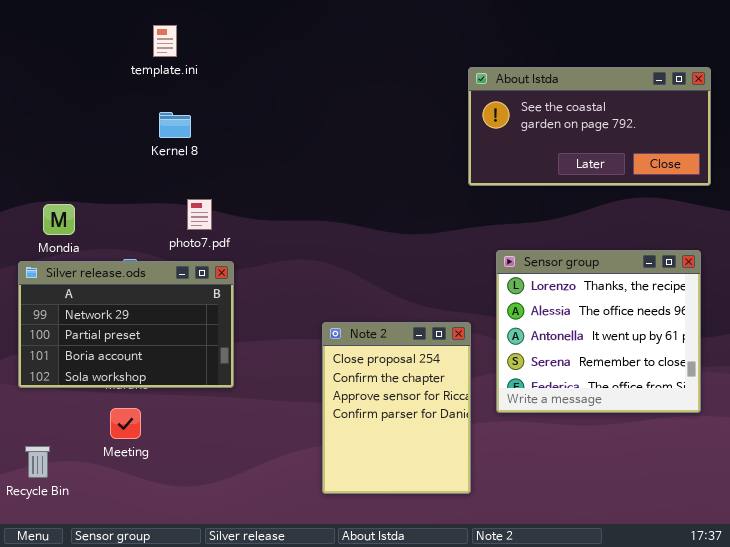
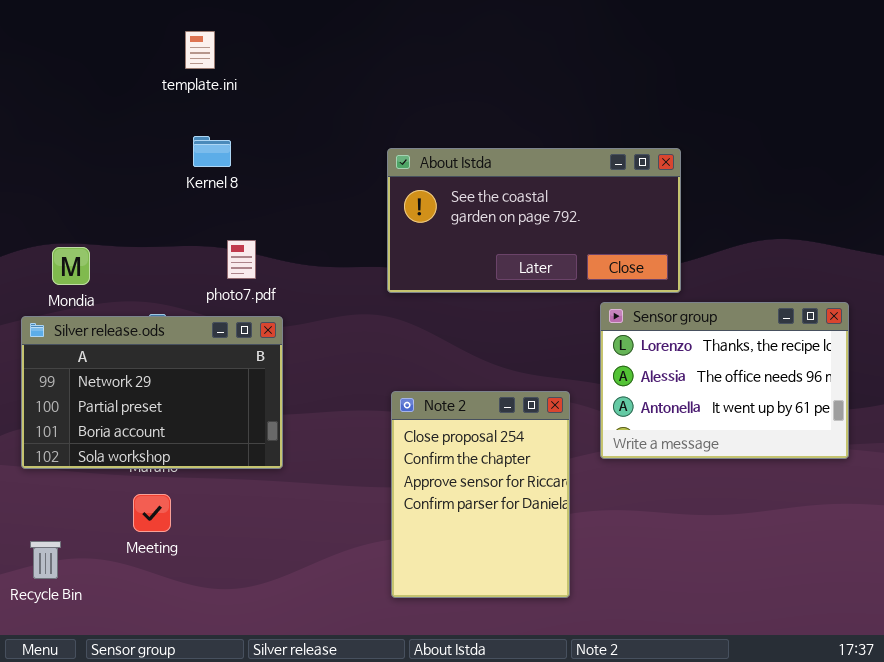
About Istda: [468,67,711,186] -> [387,148,681,293], moved
Sensor group: [496,250,701,413] -> [600,302,849,459], resized

